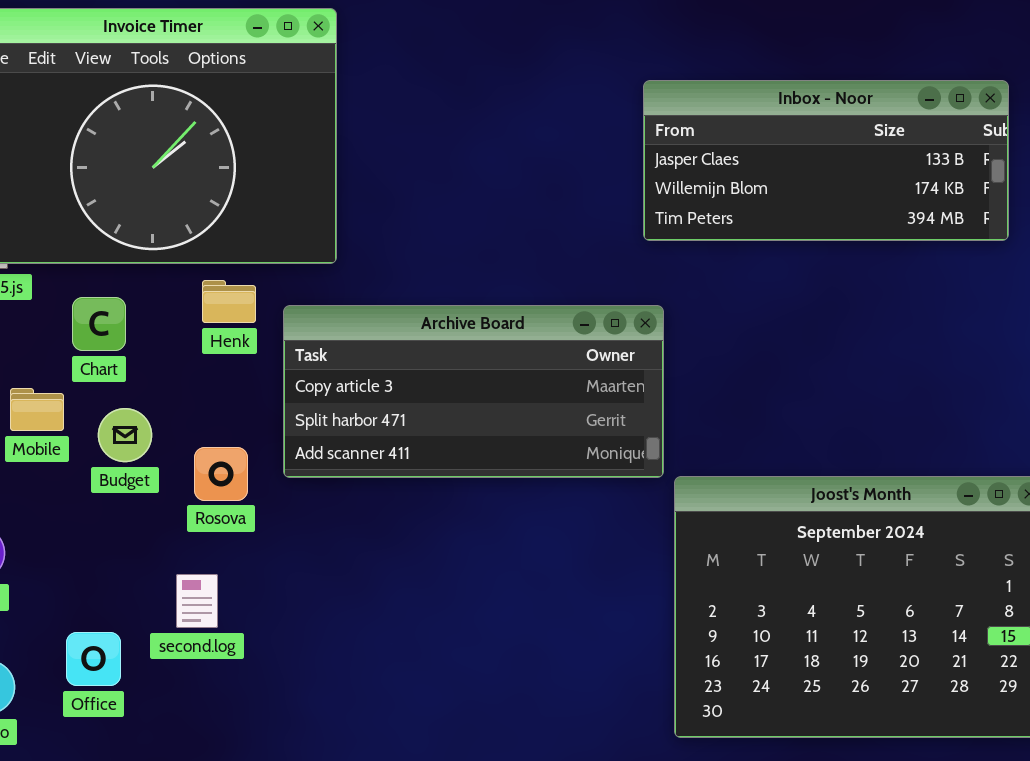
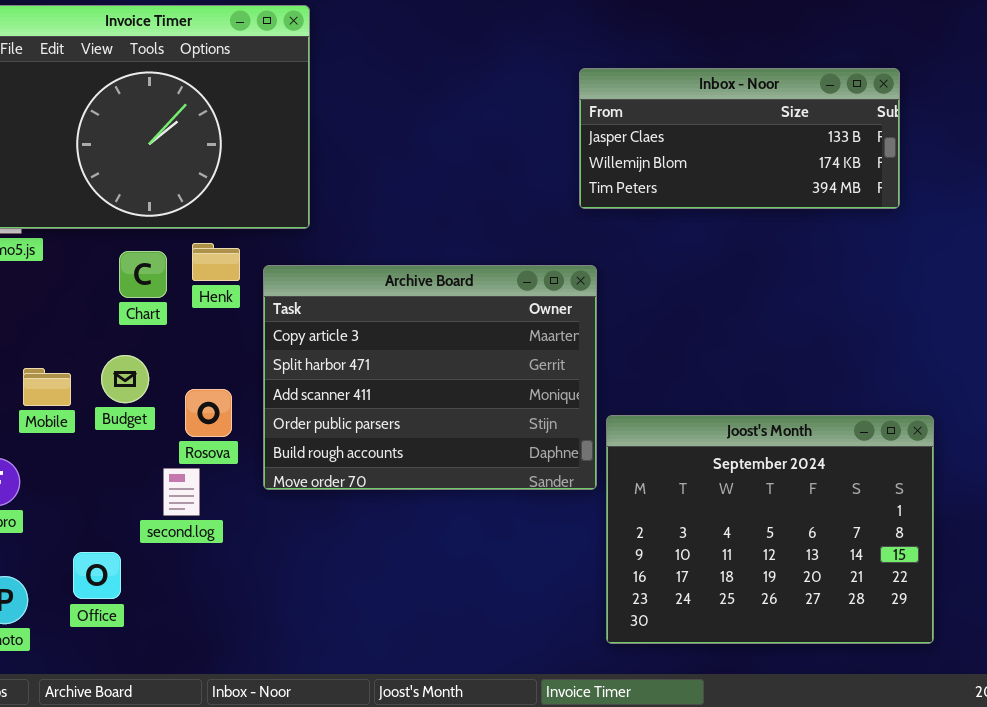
Chart: [72,297,126,351] -> [119,251,167,298], moved
Archive Board: [283,305,664,478] -> [263,265,597,490], resized
Mobile: [10,388,64,431] -> [23,368,71,406], moved
second.log: [176,574,218,628] -> [163,468,200,516], moved

